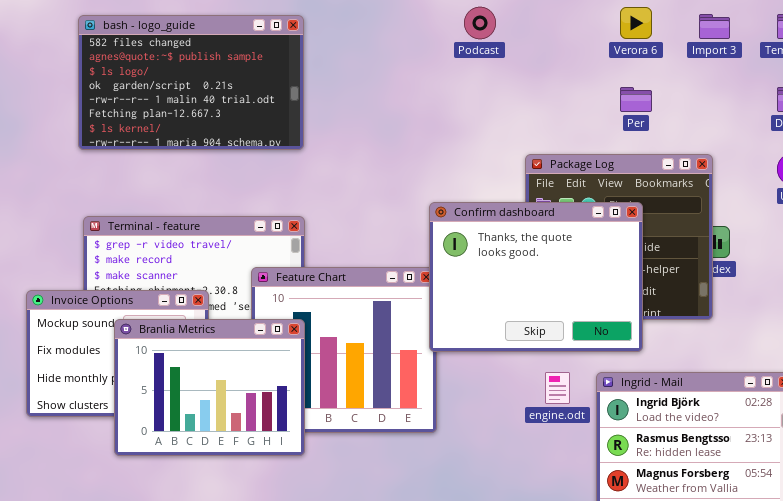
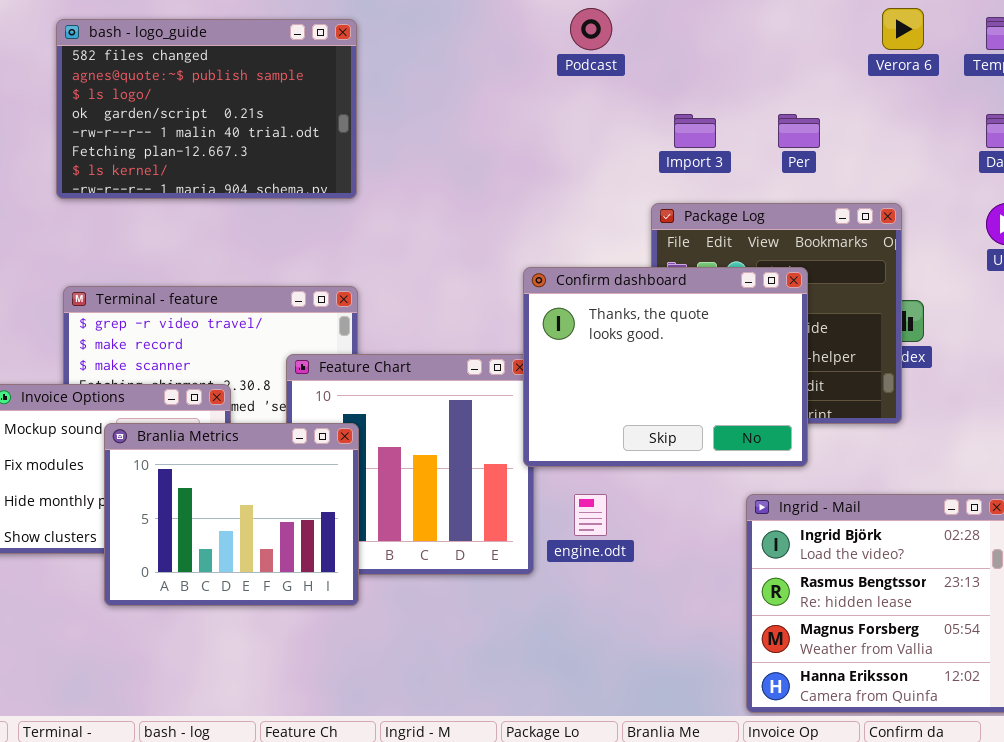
Verora 6: [620,7,652,39] -> [882,8,924,50], moved
Import 3: [699,14,730,39] -> [674,114,716,148], moved
engine.odt: [545,372,570,404] -> [574,494,607,536], moved

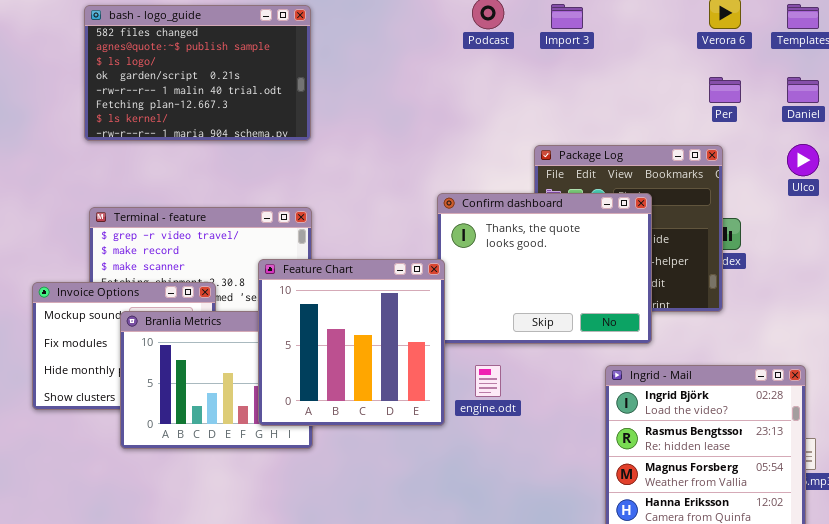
Import 3: [674,114,716,148] -> [551,4,583,29], moved
Per: [778,114,820,148] -> [709,77,741,103], moved
Feature Chart: [286,354,534,575] -> [258,259,445,426], raised

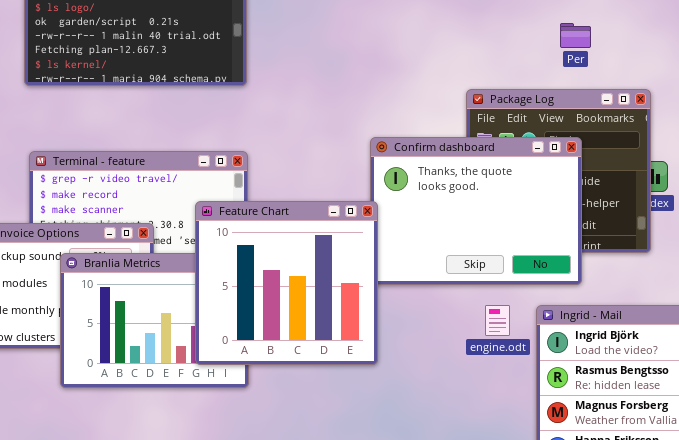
Per: [709,77,741,103] -> [560,23,591,48], moved
engine.odt: [475,365,501,397] -> [485,305,510,336], moved

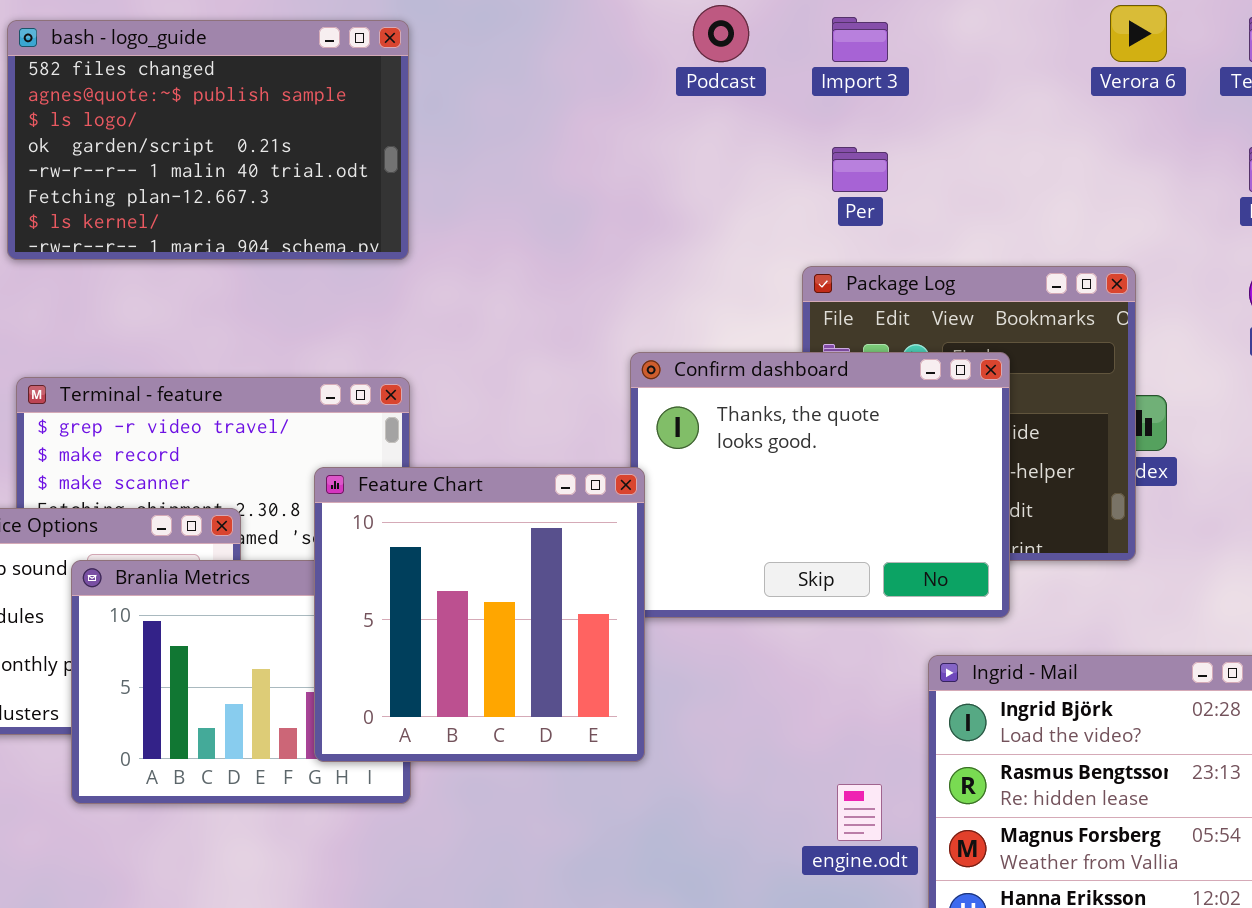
Per: [560,23,591,48] -> [832,147,888,192], moved
engine.odt: [485,305,510,336] -> [837,784,882,841], moved

